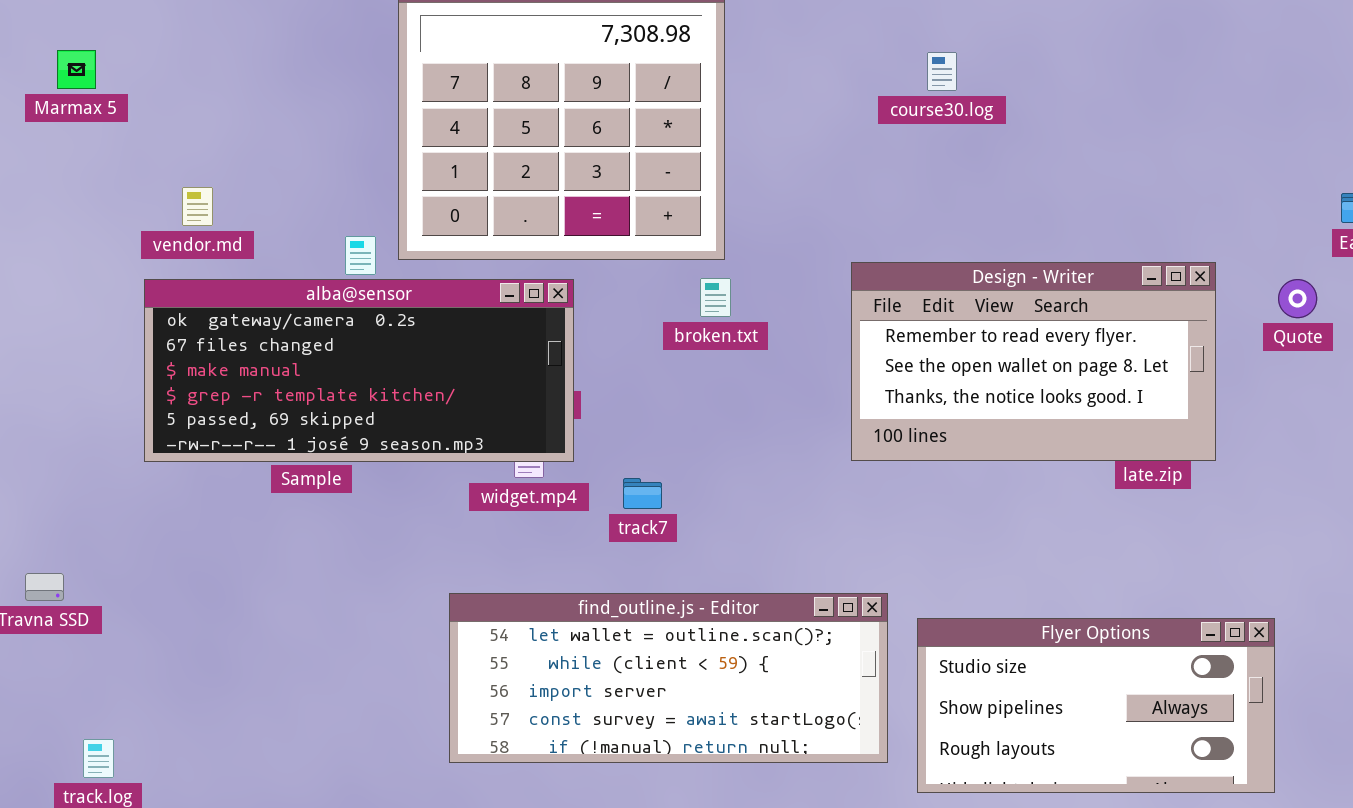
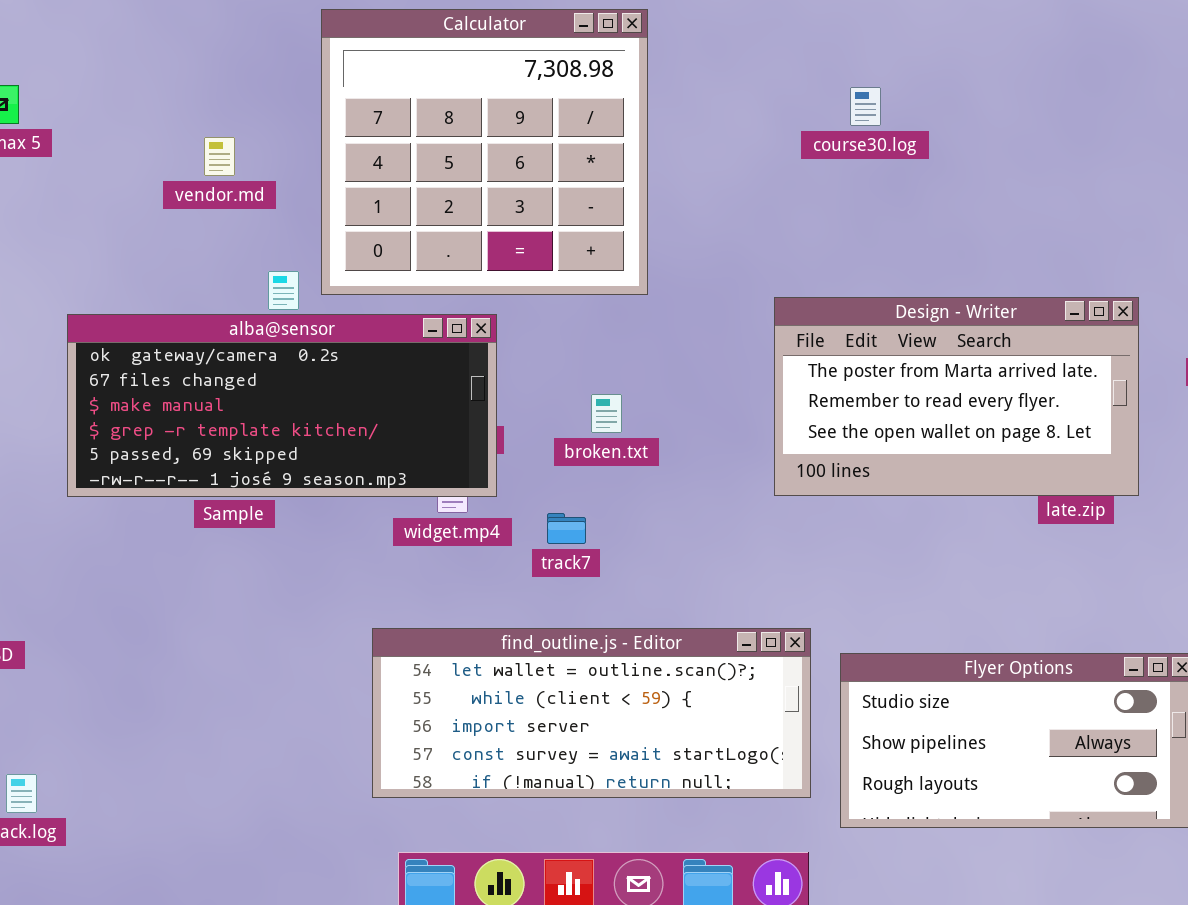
vendor.md: [182,187,213,226] -> [204,137,235,176], moved
Design - Writer: [851,262,1216,461] -> [774,297,1139,496], scrolled up 1 row
broken.txt: [700,278,731,317] -> [591,394,622,433], moved

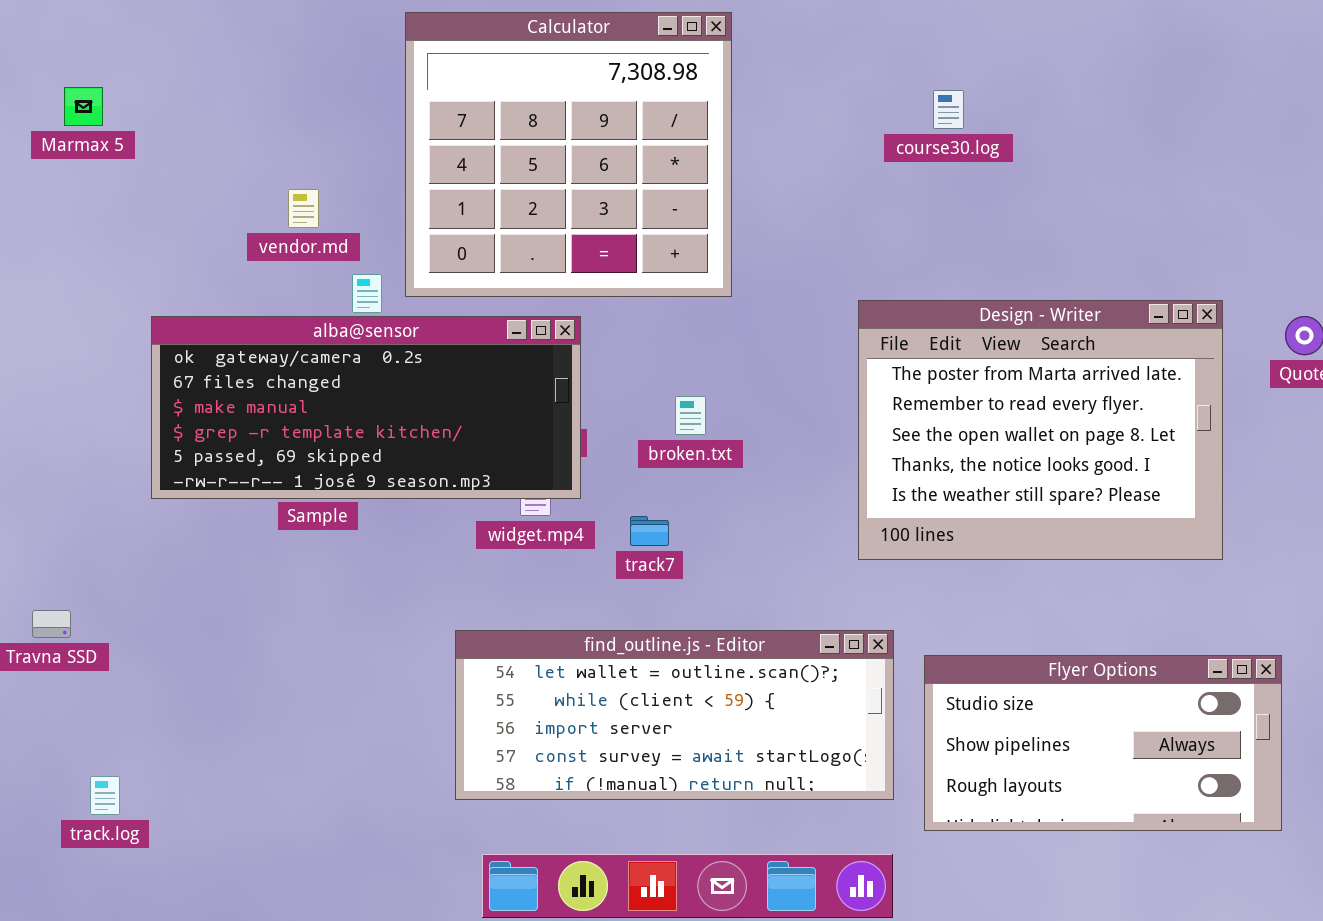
vendor.md: [204,137,235,176] -> [288,189,319,228], moved
Design - Writer: [774,297,1139,496] -> [858,300,1223,560], resized

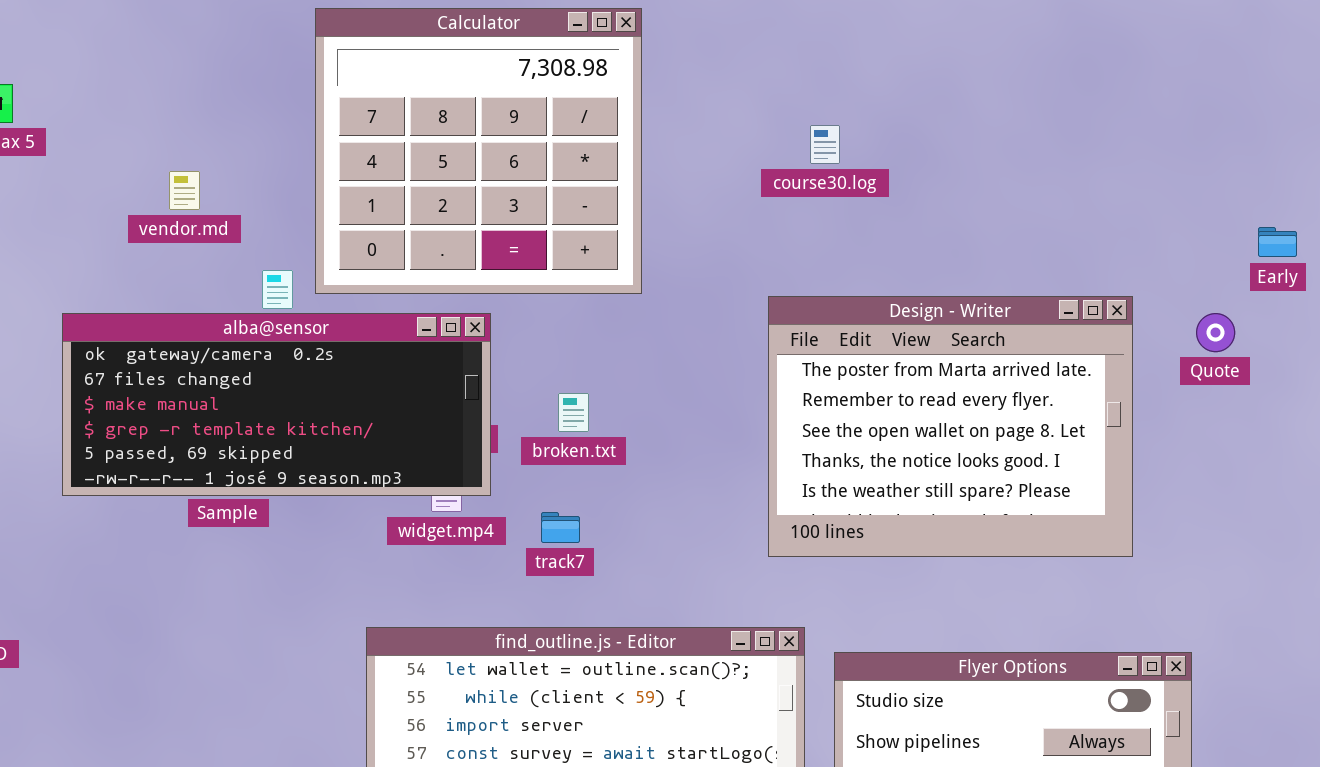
course30.log: [933,90,964,129] -> [810,125,840,164], moved
vendor.md: [288,189,319,228] -> [169,171,200,210], moved
broken.txt: [675,396,706,435] -> [558,393,589,432], moved

